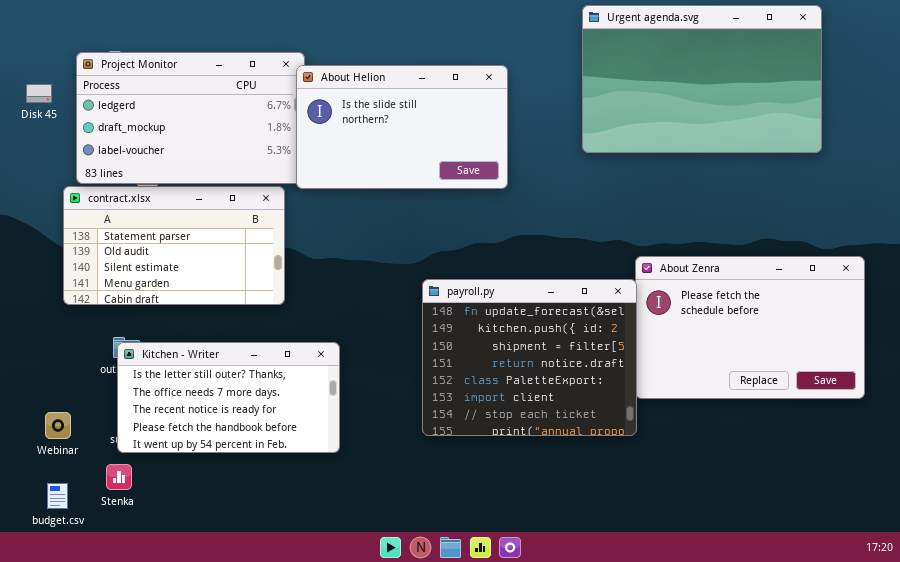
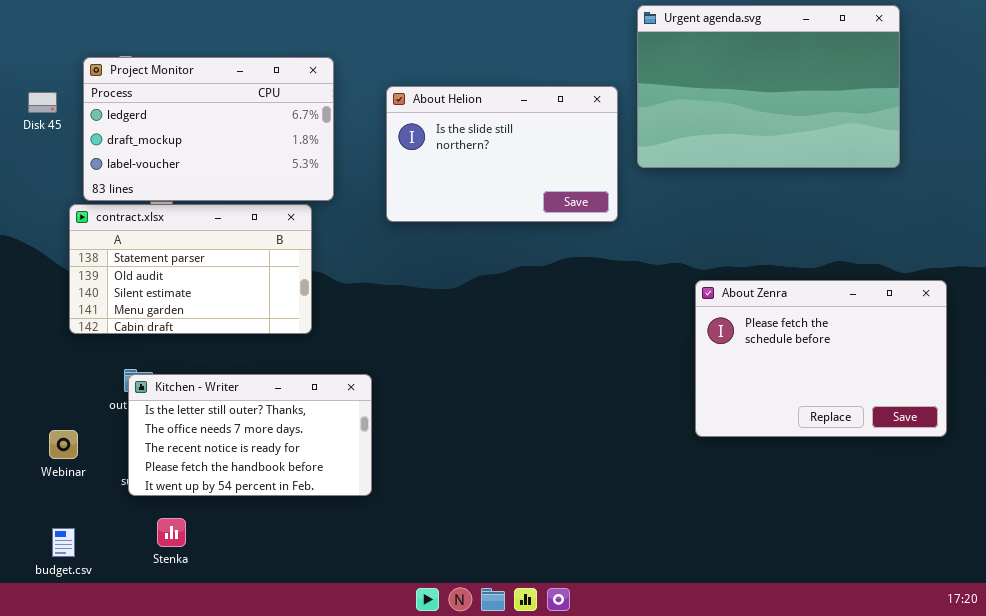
About Helion: [296,65,508,189] -> [386,86,618,222], moved
payroll.py: [422,279,637,436] -> none, closed
Webinar: [45,412,71,439] -> [49,430,78,459], moved
Stenka: [106,464,132,490] -> [157,518,186,547], moved

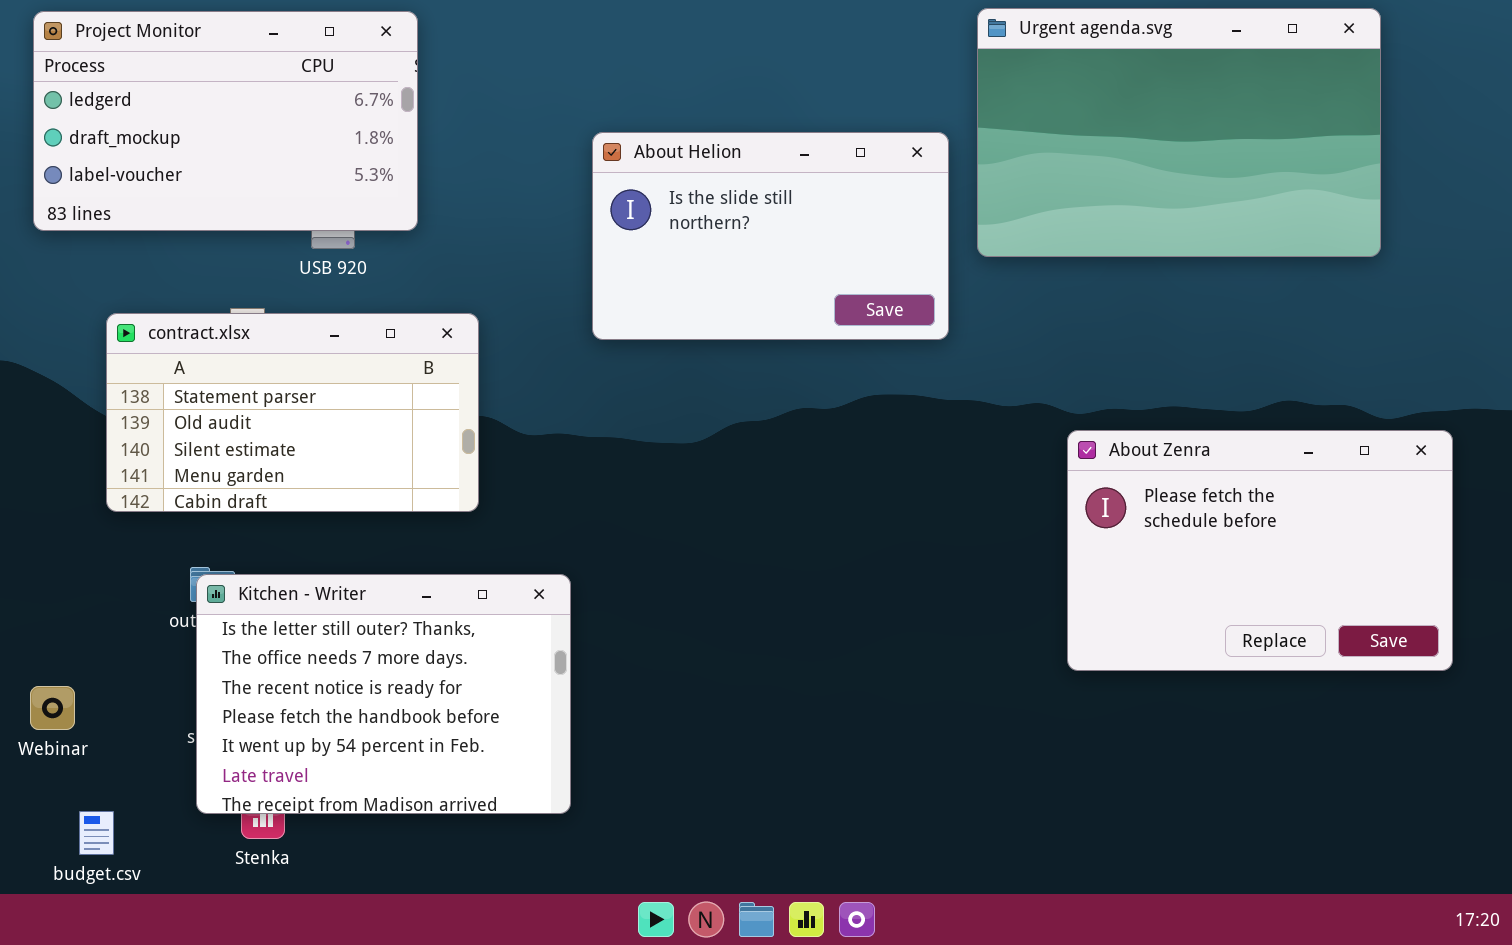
Project Monitor: [83,57,334,201] -> [33,11,418,231], moved
Kitchen - Writer: [128,374,372,496] -> [196,574,571,814], resized
Webinar: [49,430,78,459] -> [30,686,75,730], moved

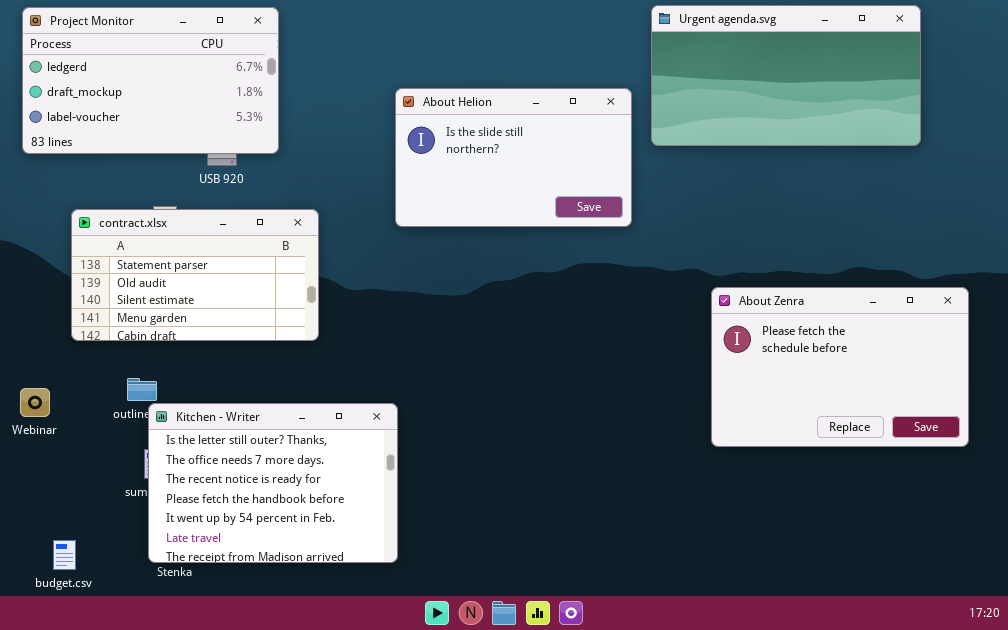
Urgent agenda.svg: [977,8,1381,257] -> [651,5,921,146], resized
Kitchen - Writer: [196,574,571,814] -> [148,403,398,563], moved
Webinar: [30,686,75,730] -> [20,388,50,417], moved

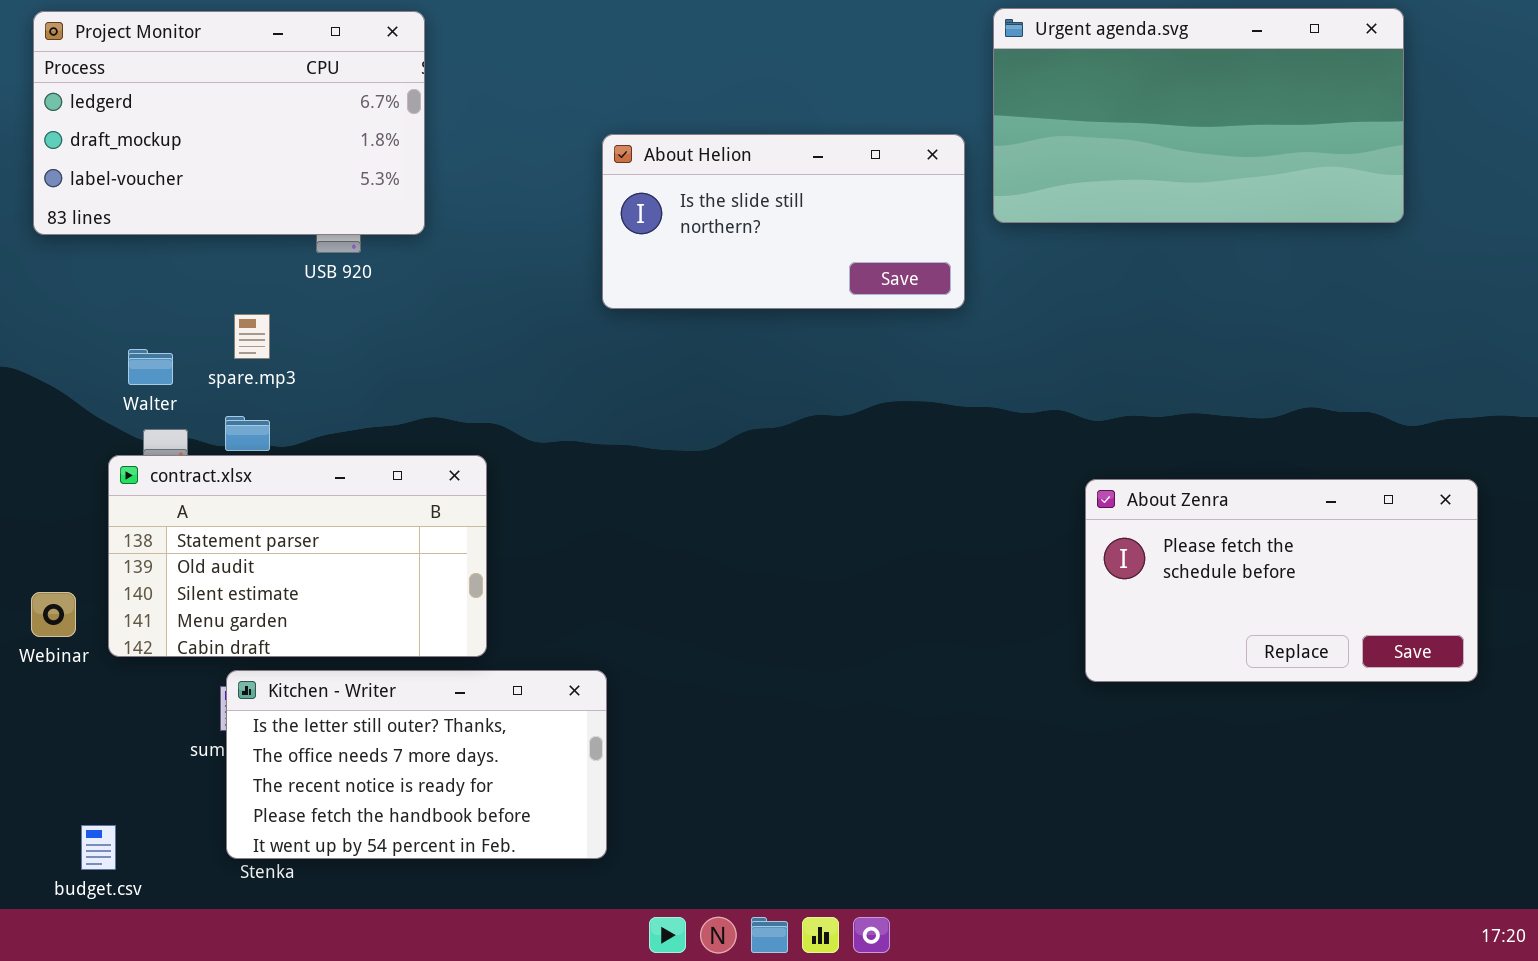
About Helion: [395,88,632,227] -> [602,134,965,309], resized
contract.xlsx: [71,209,319,341] -> [108,455,487,657], moved
About Zenra: [711,287,969,447] -> [1085,479,1478,682], resized
Kitchen - Writer: [148,403,398,563] -> [226,670,607,859], resized

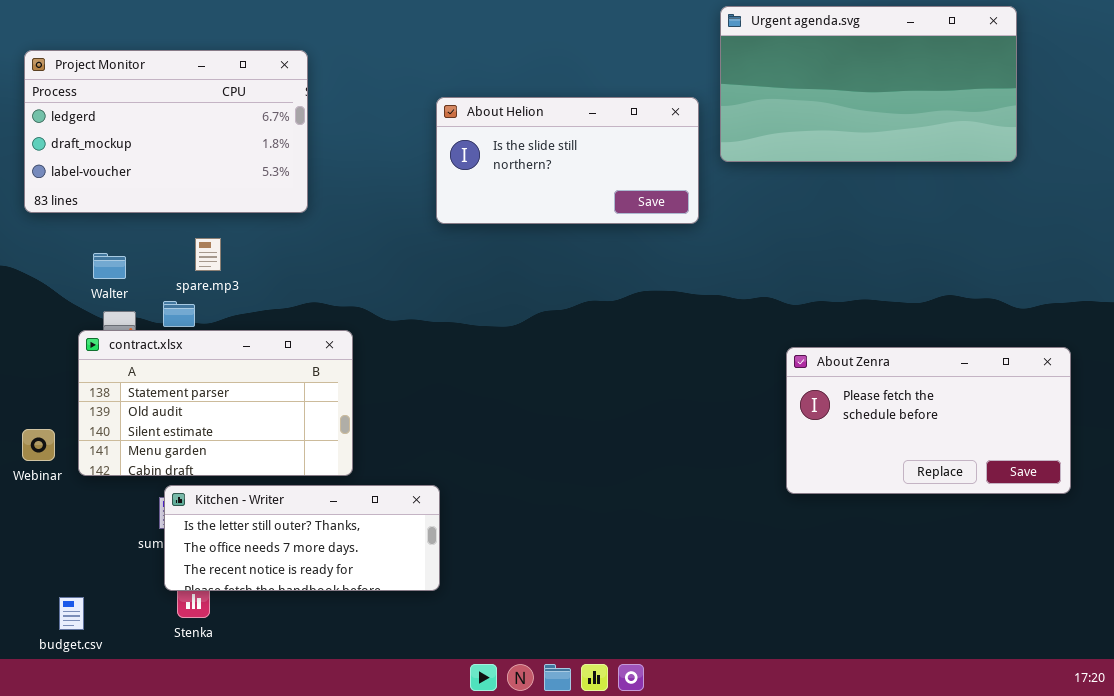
Project Monitor: [33,11,425,235] -> [24,50,308,213], moved
spare.mp3: [234,314,270,359] -> [195,238,221,271], moved
Kitchen - Writer: [226,670,607,859] -> [164,485,440,591], resized

